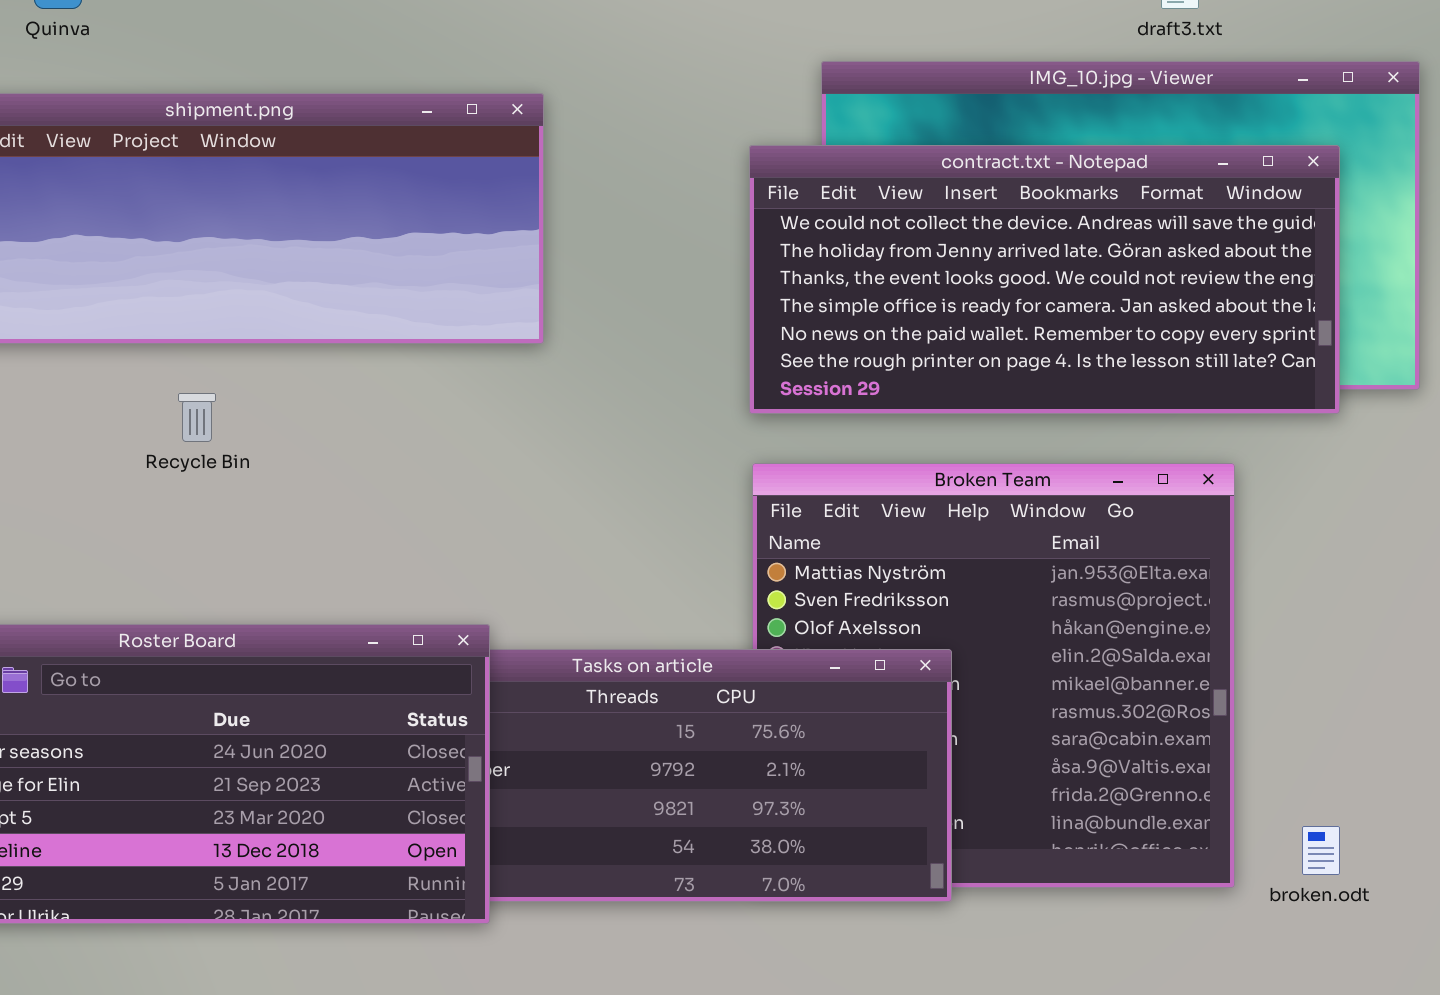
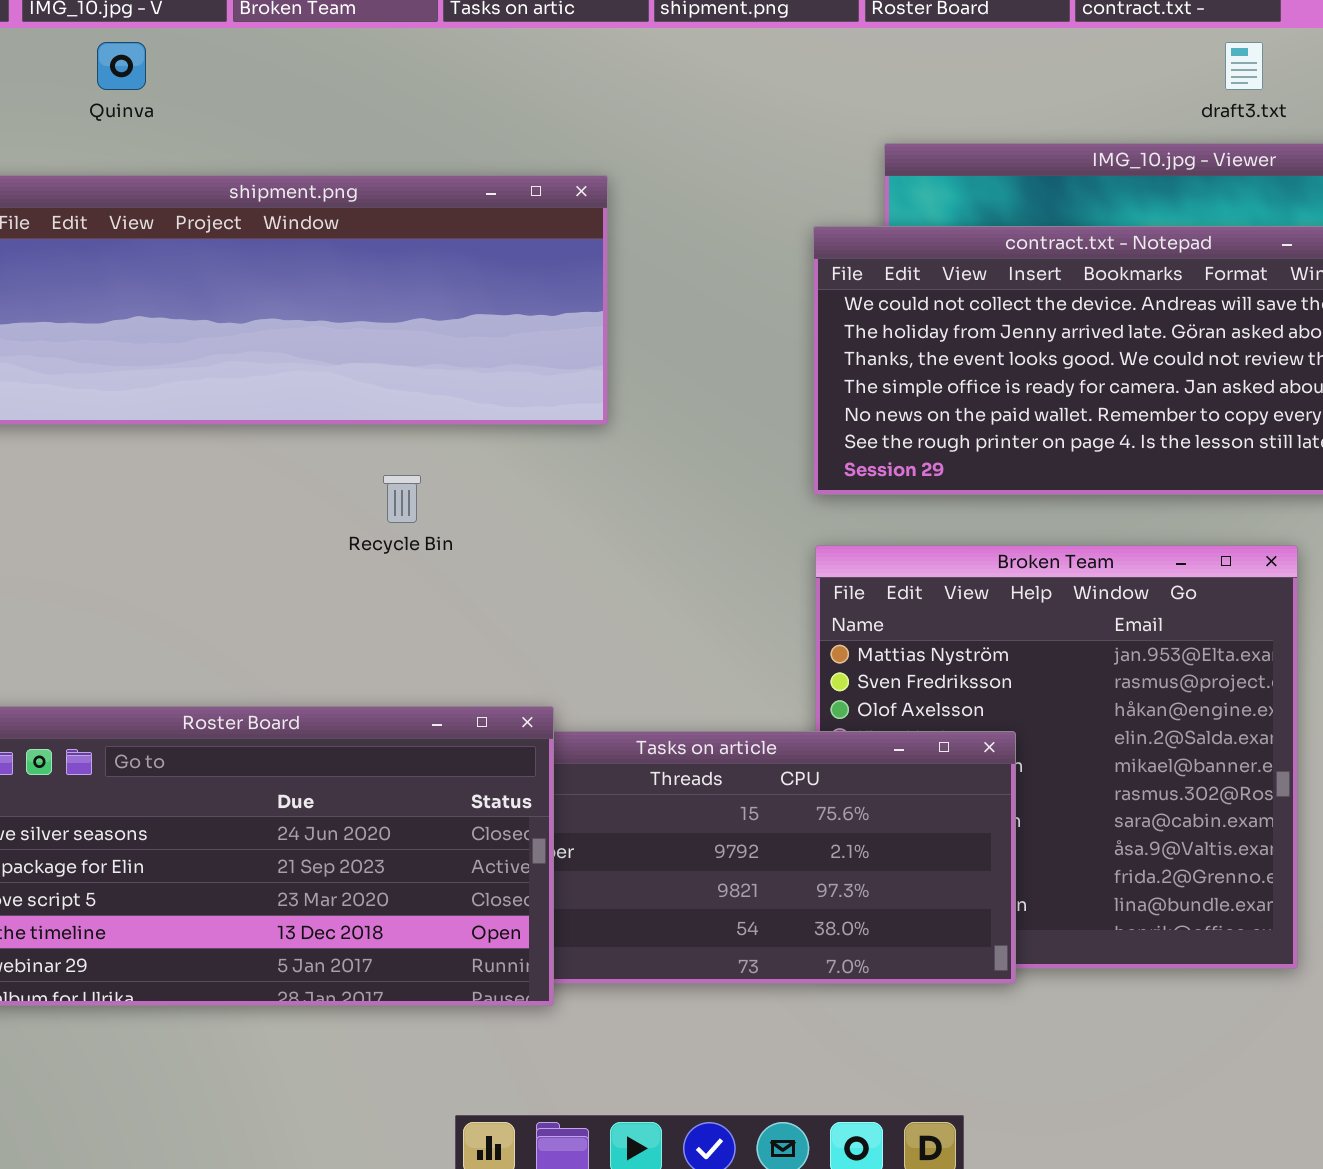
Recycle Bin: [178,393,216,442] -> [383,475,421,523], moved

